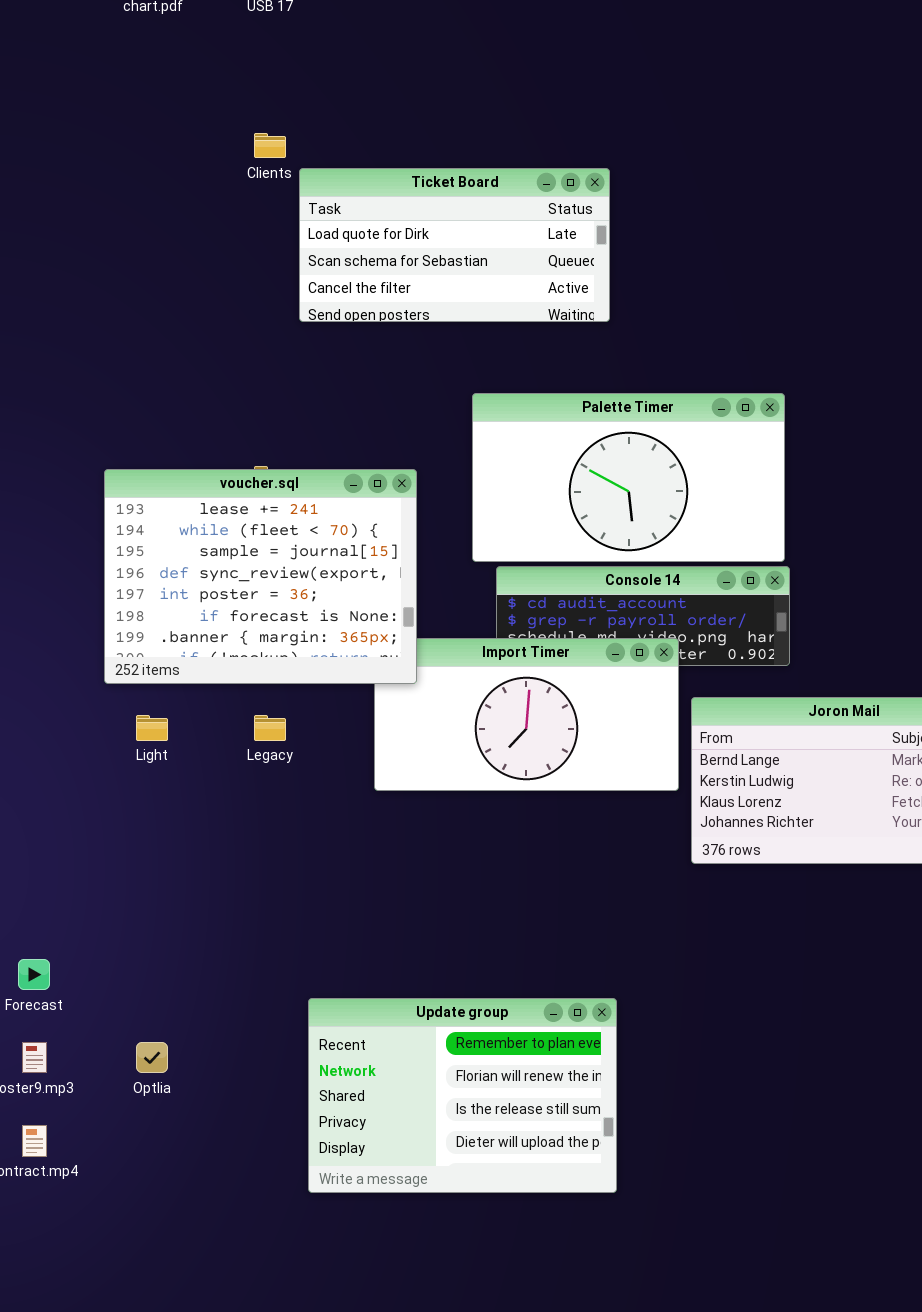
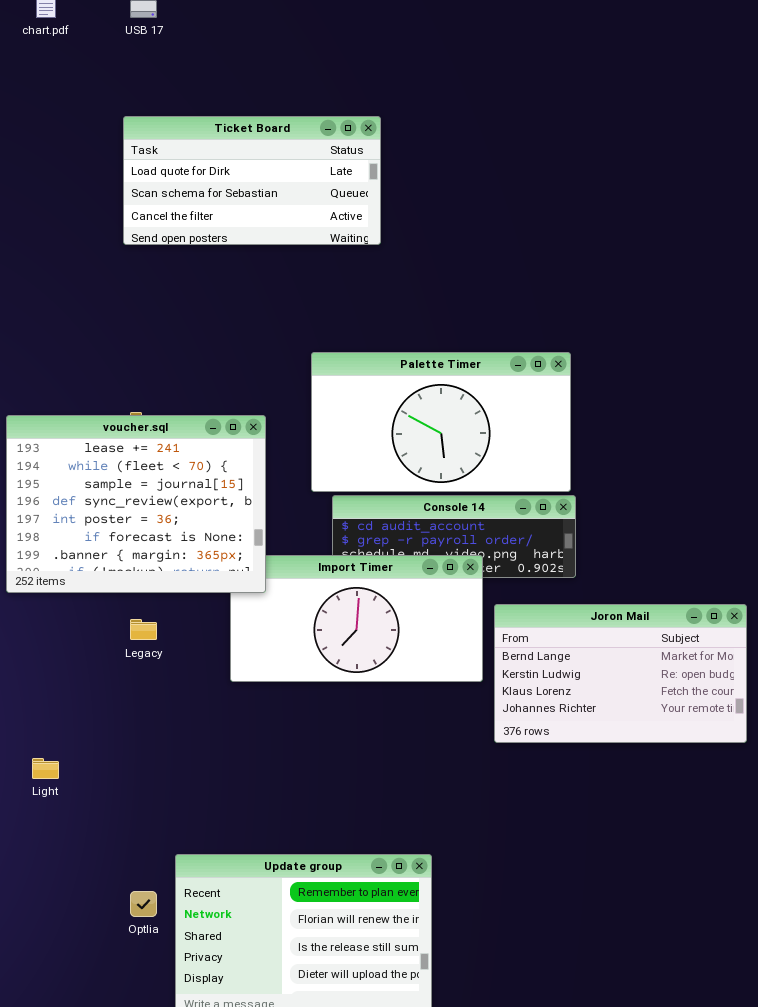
Ticket Board: [299,168,610,322] -> [123,116,381,245], moved
Light: [136,715,168,741] -> [32,758,59,779], moved
Optlia: [136,1042,168,1073] -> [130,891,157,917], moved

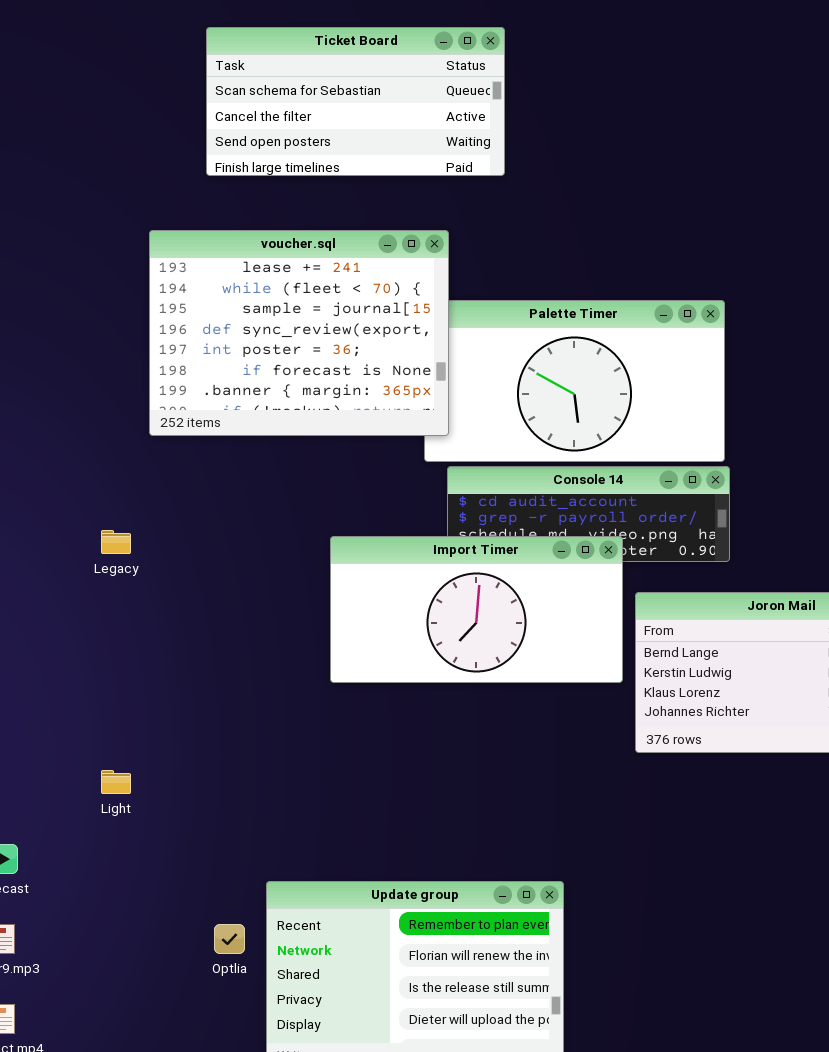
Ticket Board: [123,116,381,245] -> [206,27,505,176], scrolled down 1 row
voucher.sql: [6,415,266,593] -> [149,230,449,436], moved
Legacy: [130,619,157,640] -> [101,530,131,554], moved

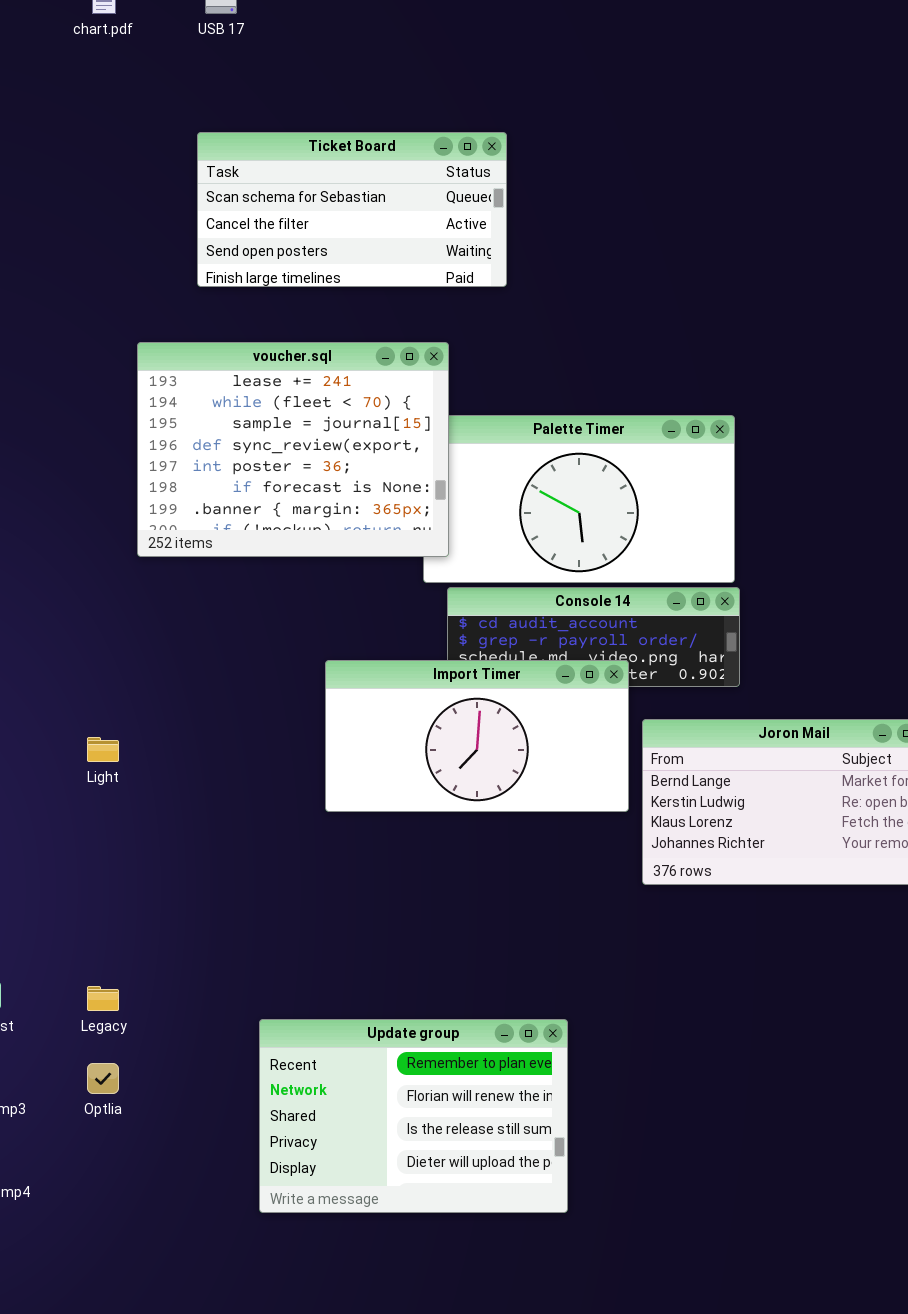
Legacy: [101,530,131,554] -> [87,986,119,1011], moved
Light: [101,770,131,794] -> [87,737,119,762], moved
Optlia: [214,924,245,954] -> [87,1063,119,1094], moved

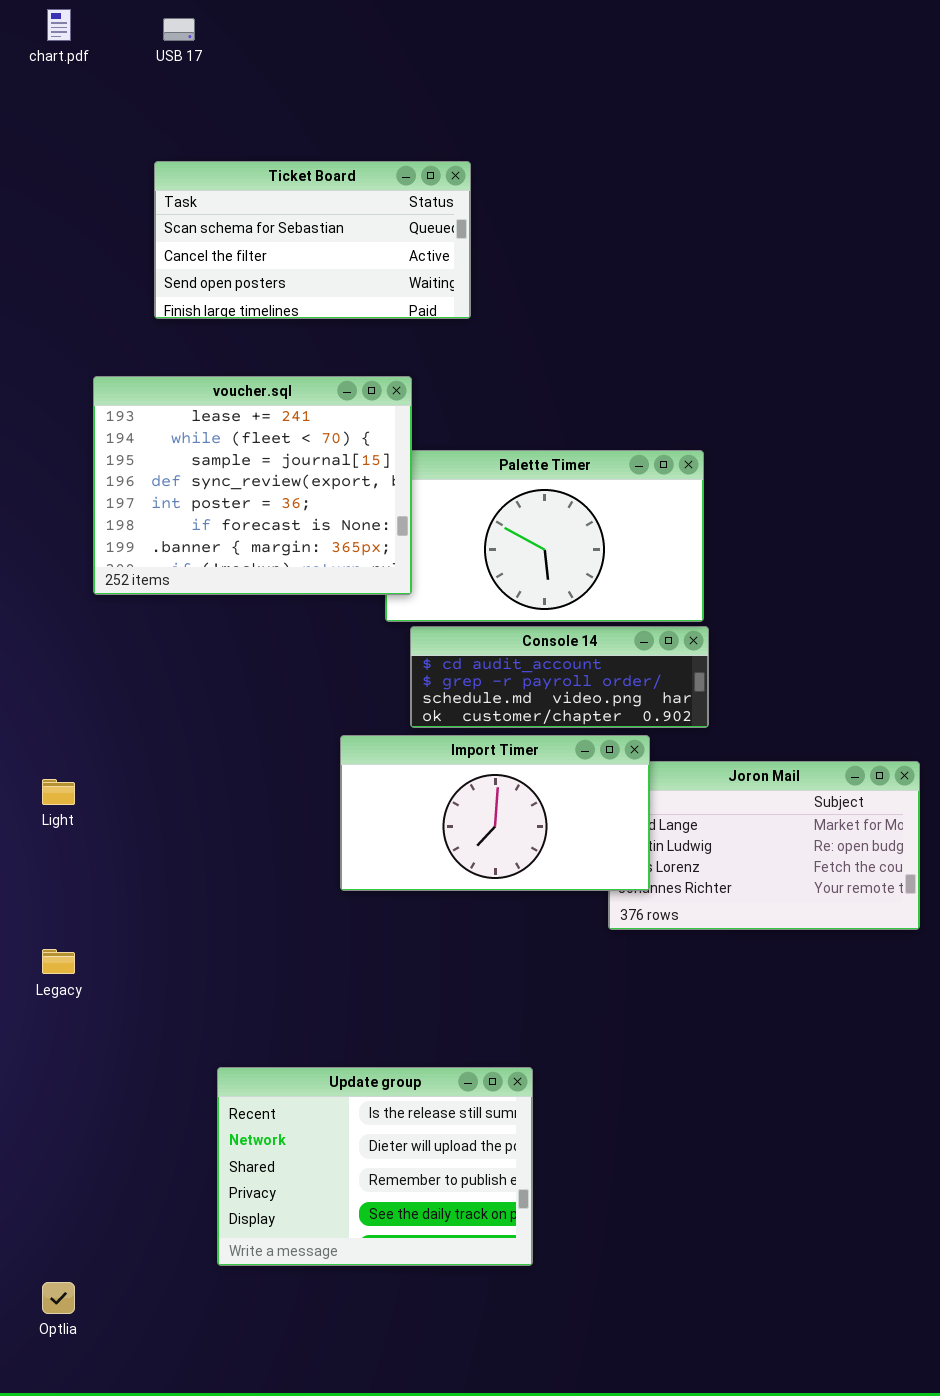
Import Timer: [325,660,629,812] -> [340,735,650,891], moved
Legacy: [87,986,119,1011] -> [42,949,75,974], moved
Update group: [259,1019,568,1213] -> [217,1067,533,1266], scrolled down 2 rows
Optlia: [87,1063,119,1094] -> [42,1282,75,1314], moved

